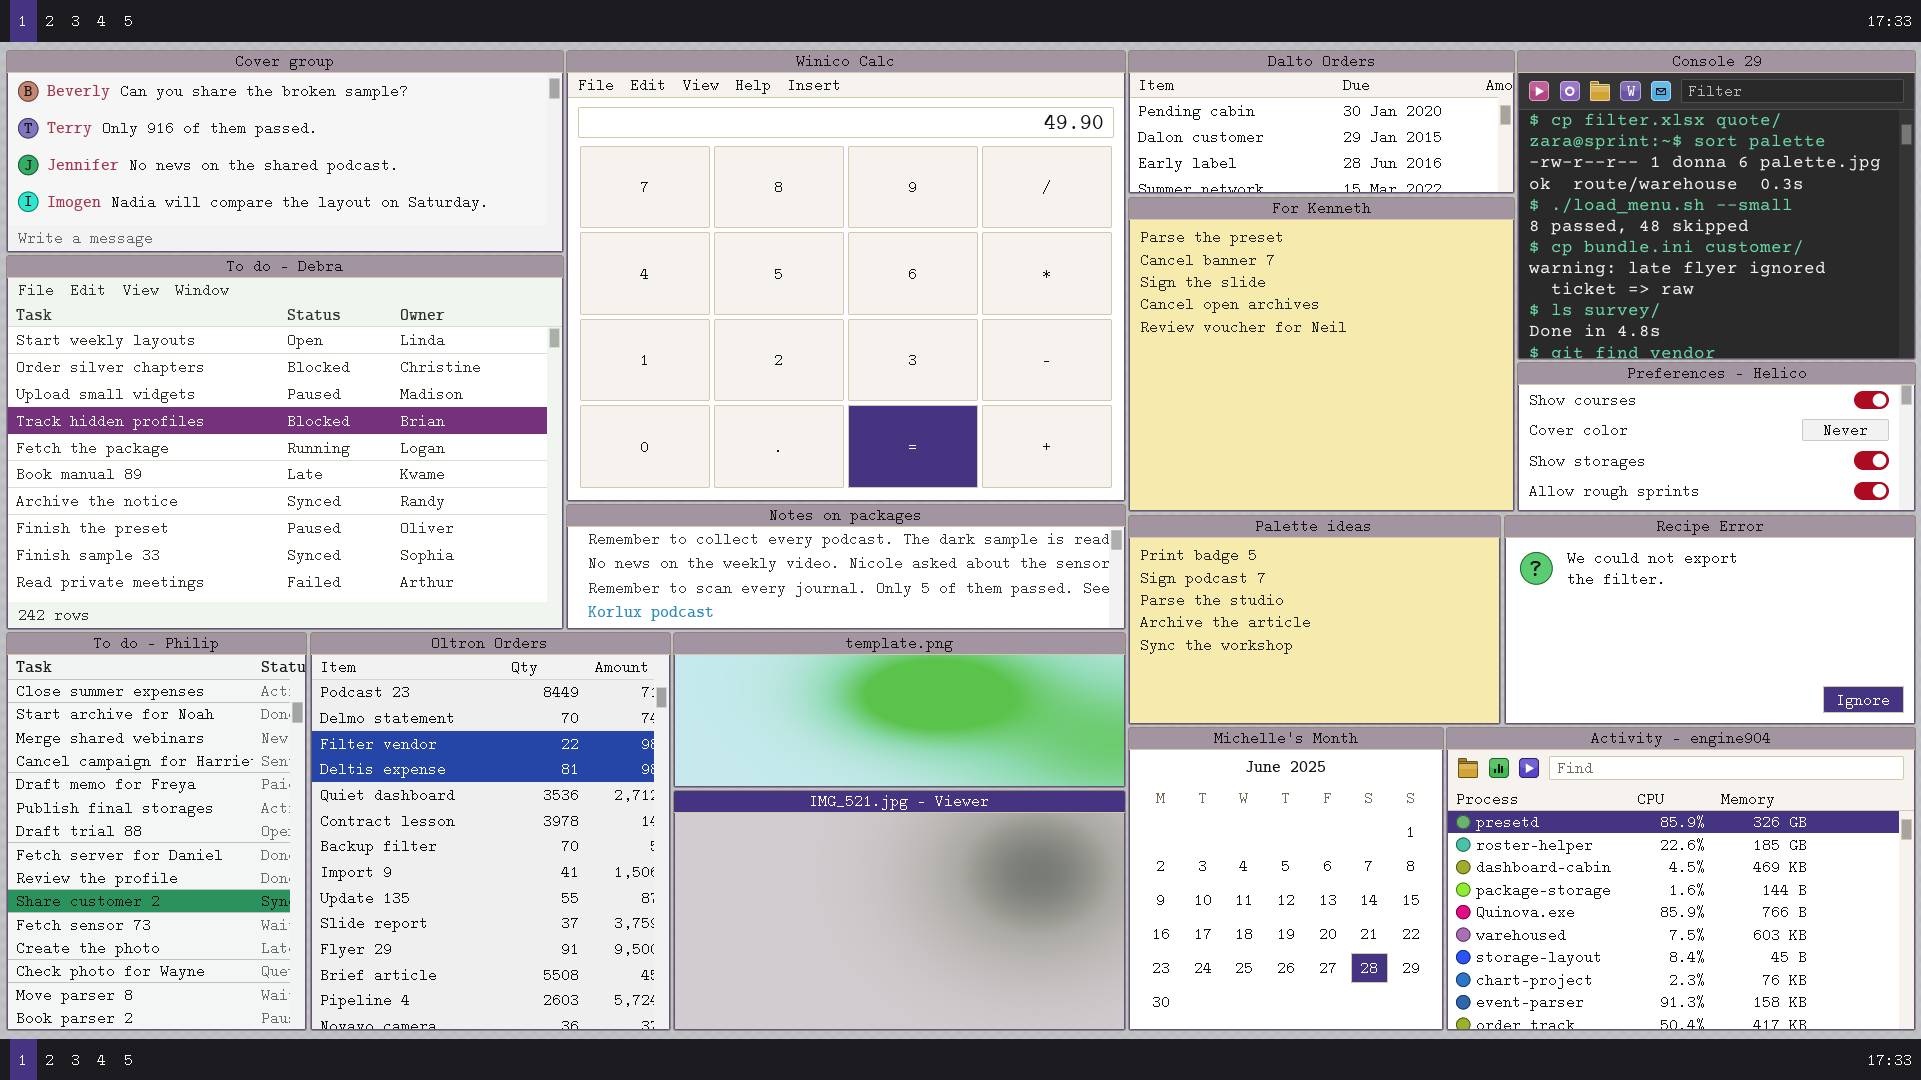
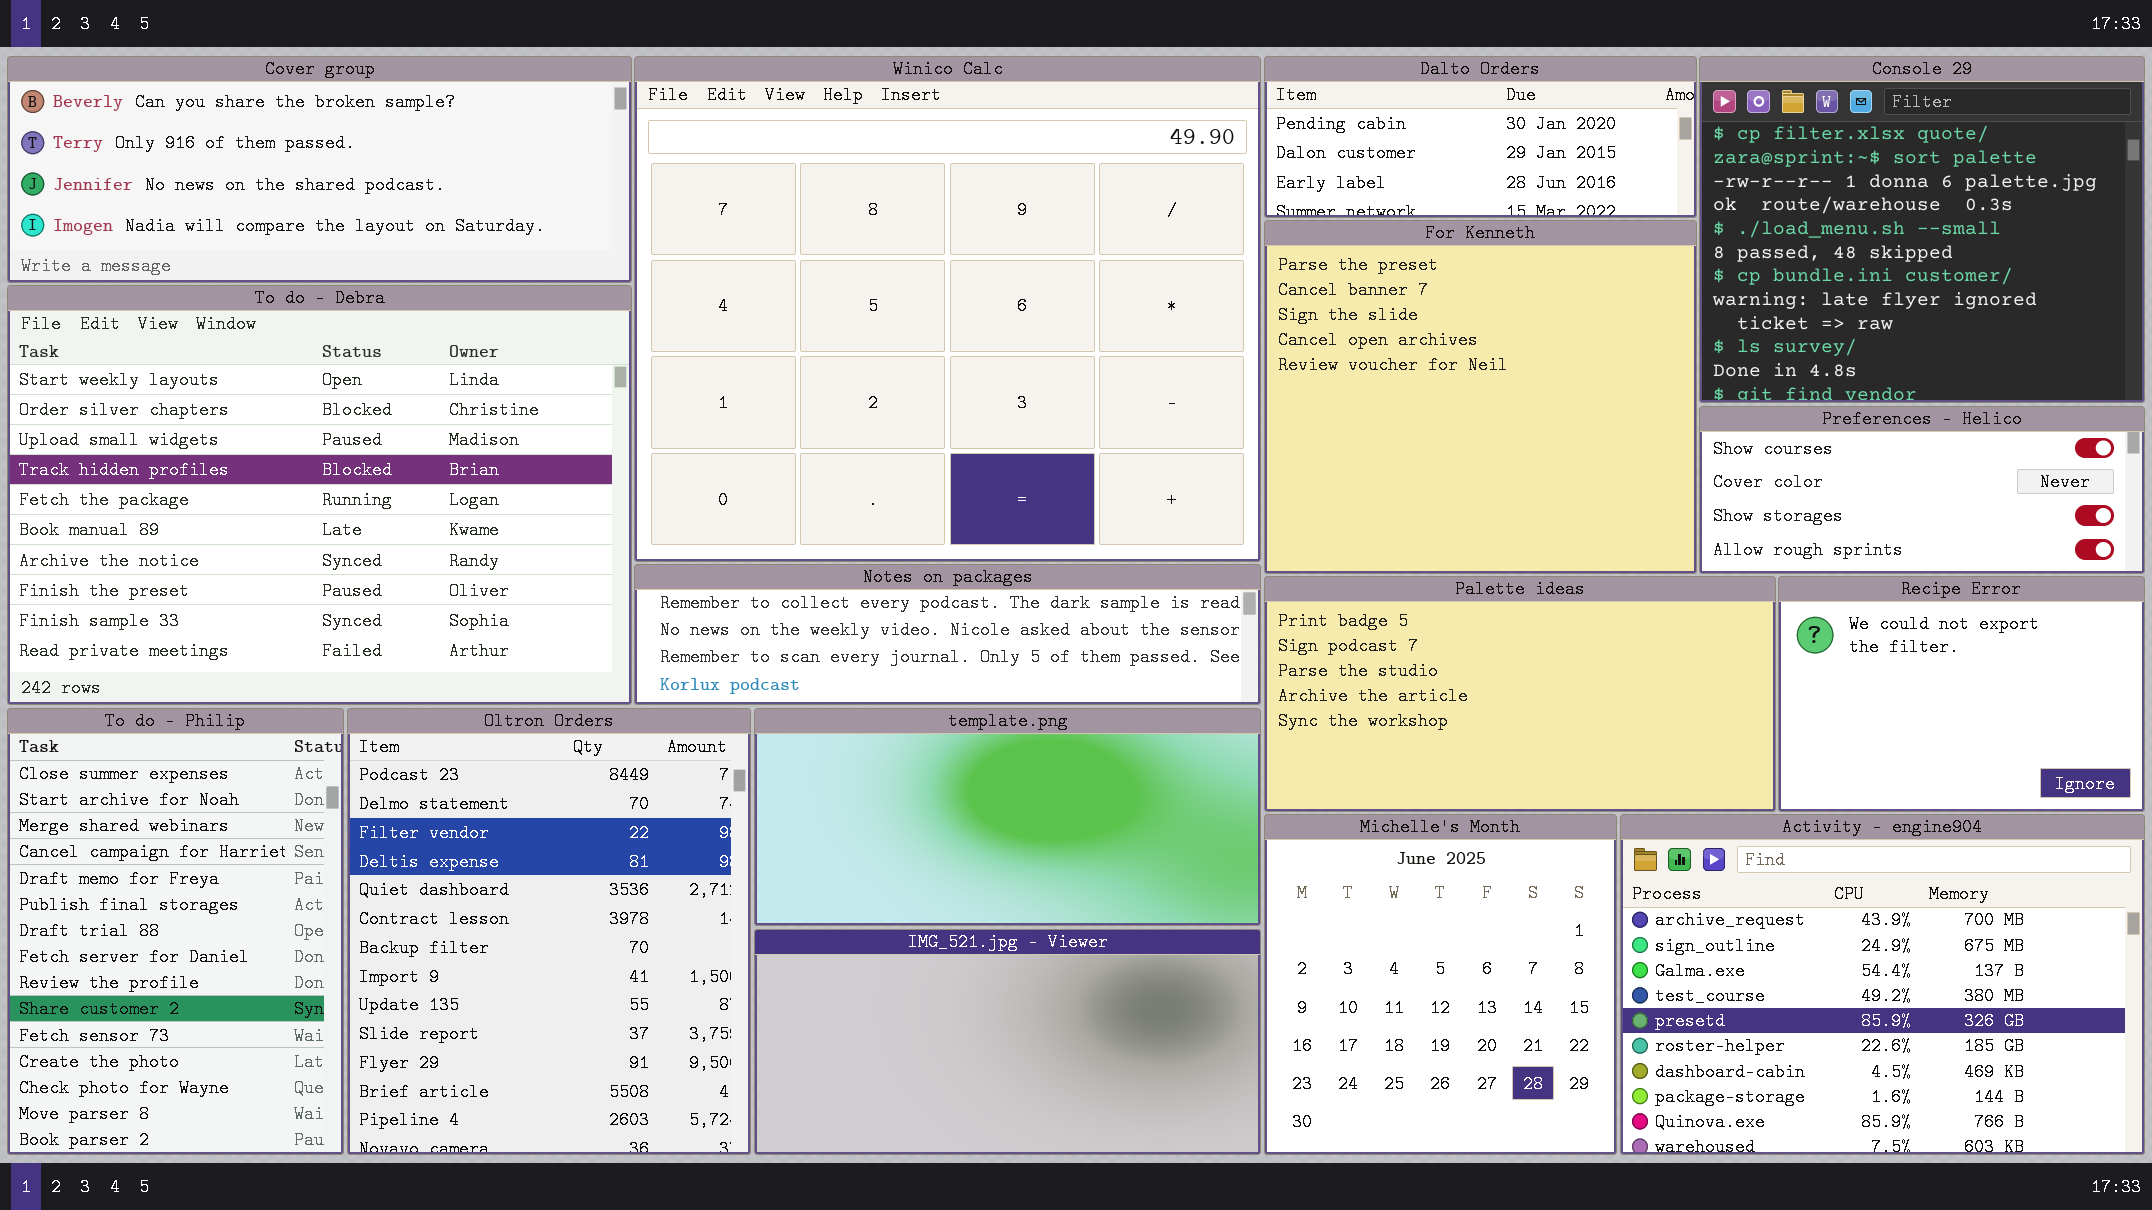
Palette ideas: [1128,515,1501,725] -> [1264,576,1776,812], resized
Recipe Error: [1504,515,1916,725] -> [1778,576,2145,812], resized
template.png: [673,632,1126,788] -> [754,708,1261,926], resized
Activity - engine904: [1446,727,1916,1031] -> [1620,814,2145,1155], scrolled up 4 rows
IMG_521.jpg - Viewer: [673,790,1126,1031] -> [754,929,1261,1155], resized

